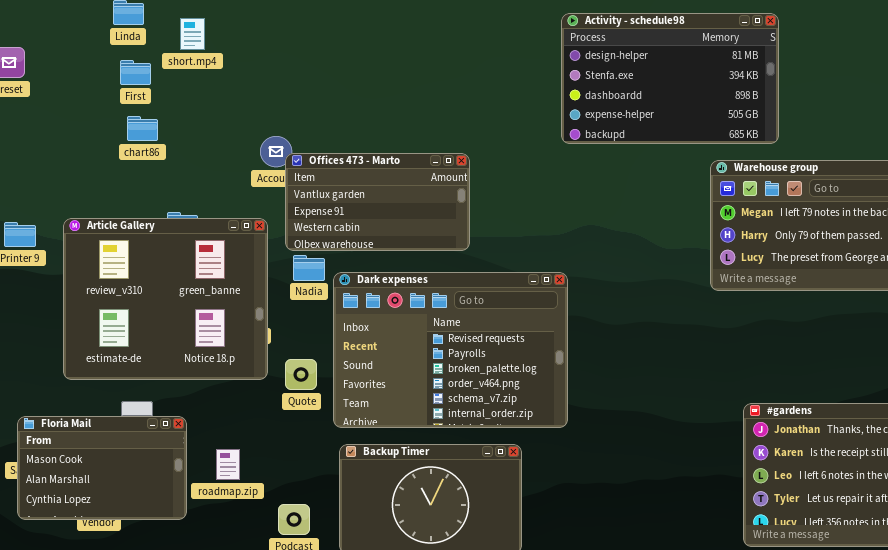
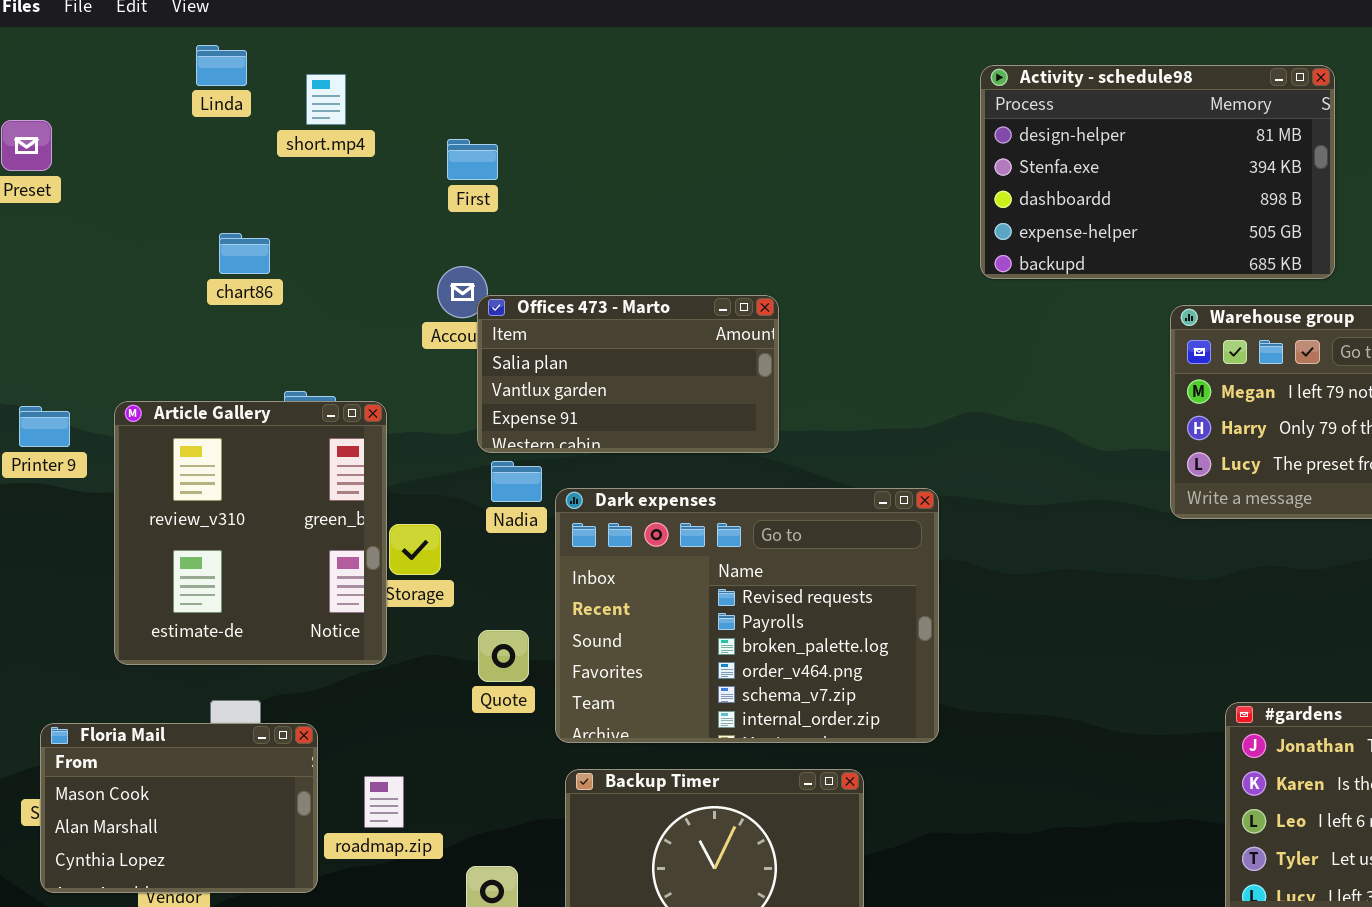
Activity - schedule98: [561,13,779,144] -> [980,65,1335,279], moved
First: [120,60,151,85] -> [447,139,498,180], moved
Offices 473 - Marto: [285,153,470,251] -> [477,295,779,453], scrolled up 1 row
Article Gallery: [63,218,268,380] -> [114,401,387,665], resized

